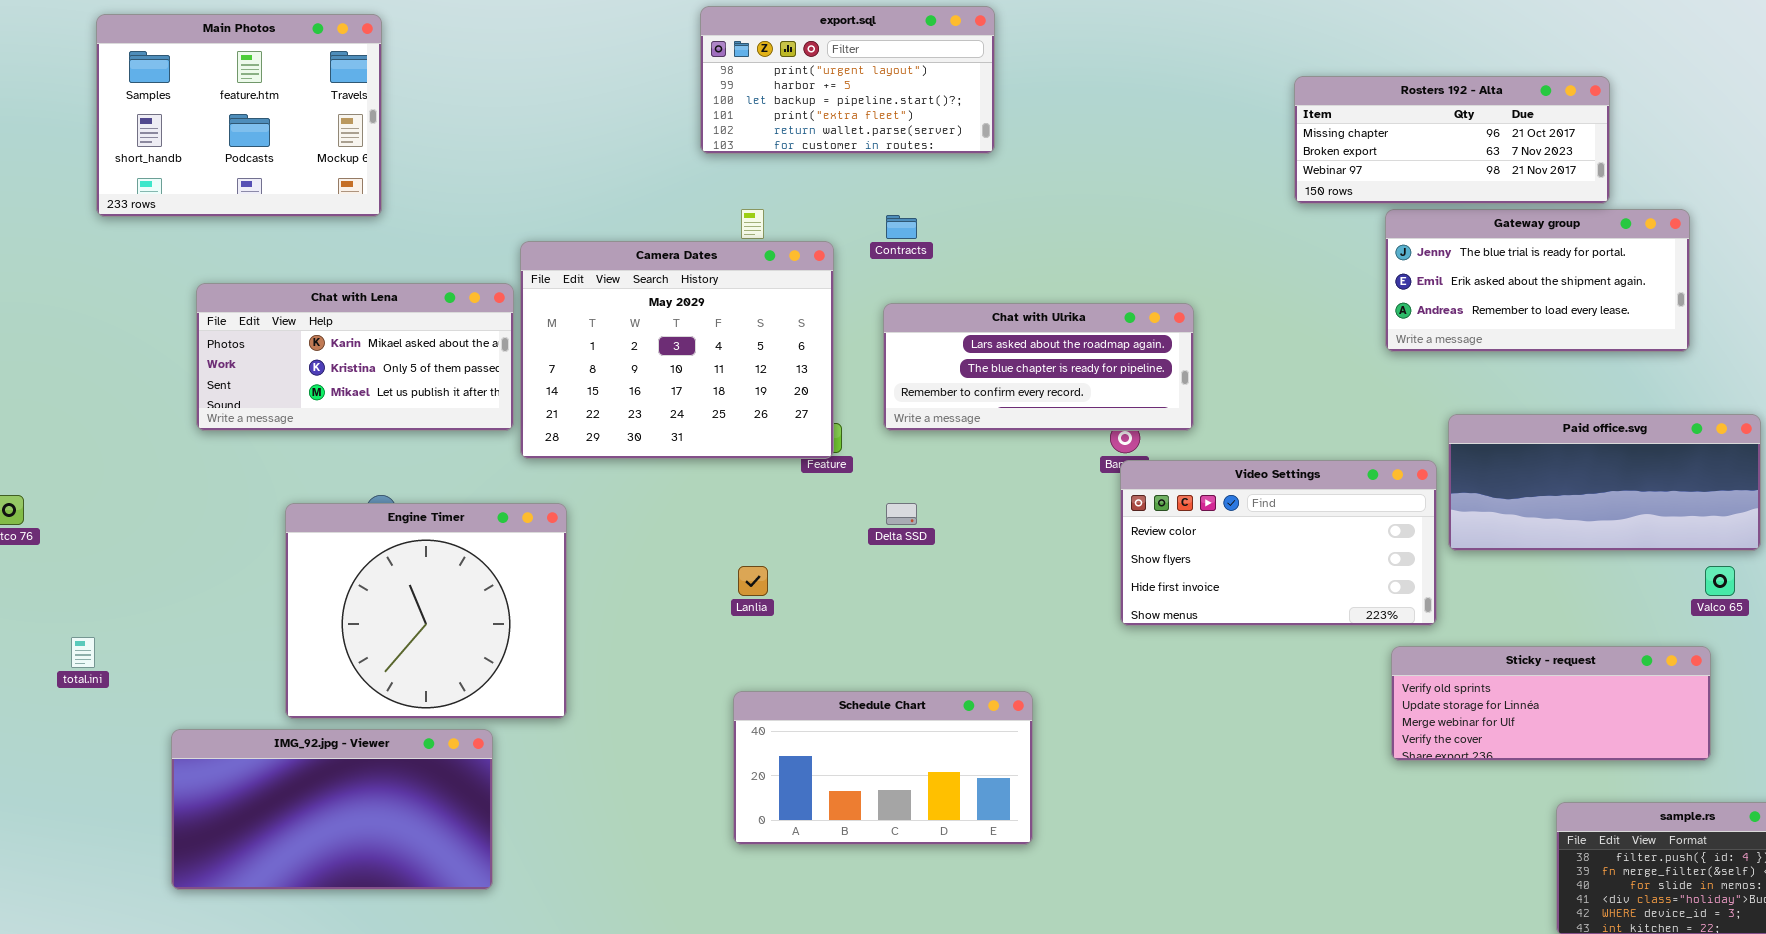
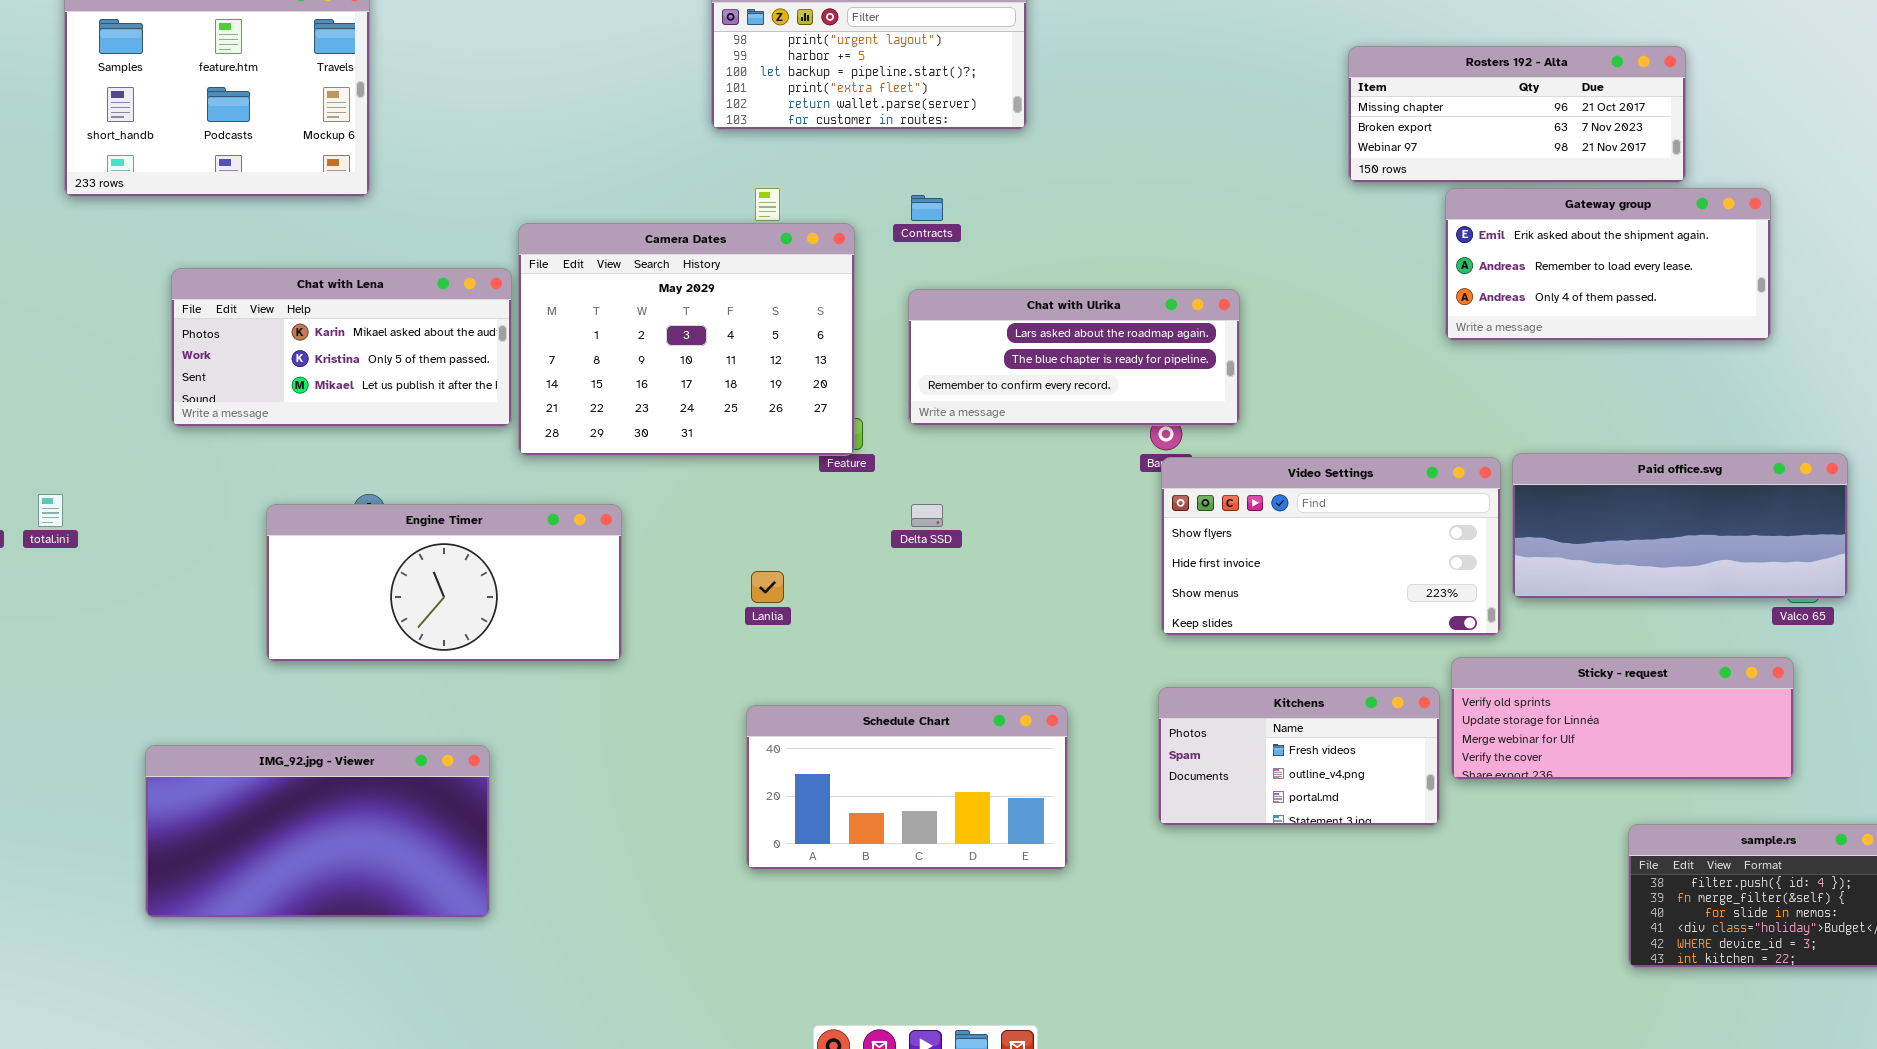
Gateway group: [1385,209,1690,352] -> [1445,188,1771,341], scrolled down 1 row
Paid office.svg: [1448,414,1761,551] -> [1512,453,1848,599], moved
Video Settings: [1120,460,1437,626] -> [1161,457,1501,636], scrolled down 1 row
Engine Timer: [285,503,567,719] -> [266,504,622,662], resized
total.ini: [71,637,95,668] -> [38,494,63,527], moved
Kitchens: none -> [1158,687,1440,826], opened

